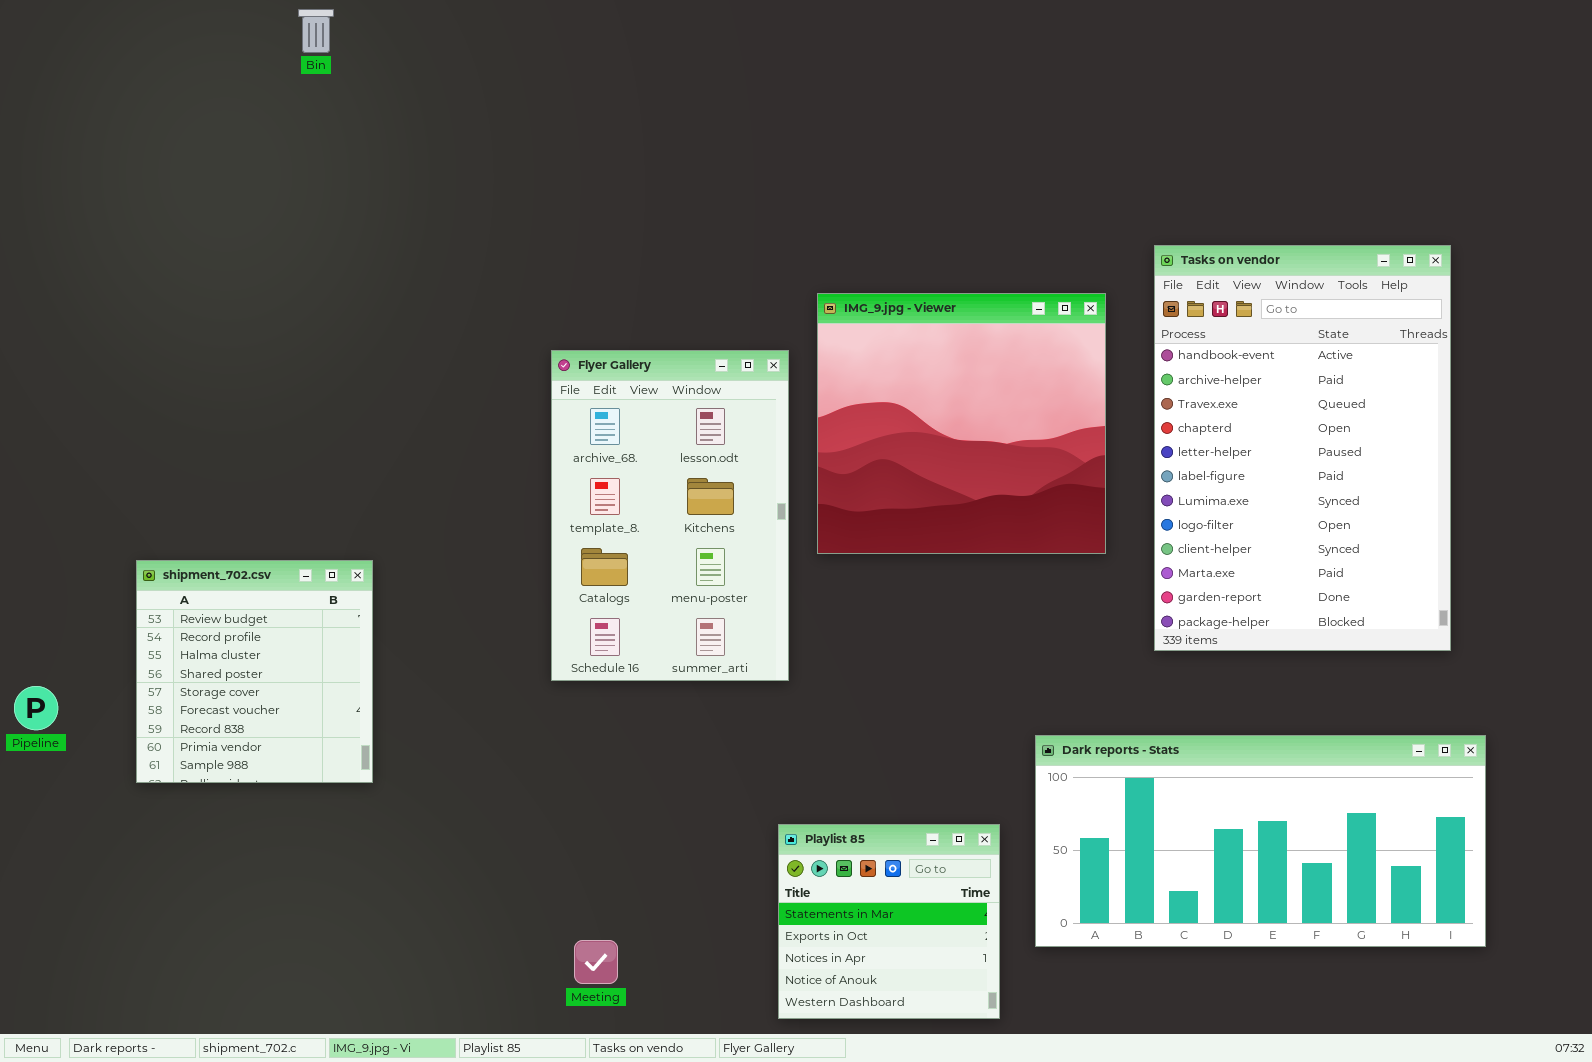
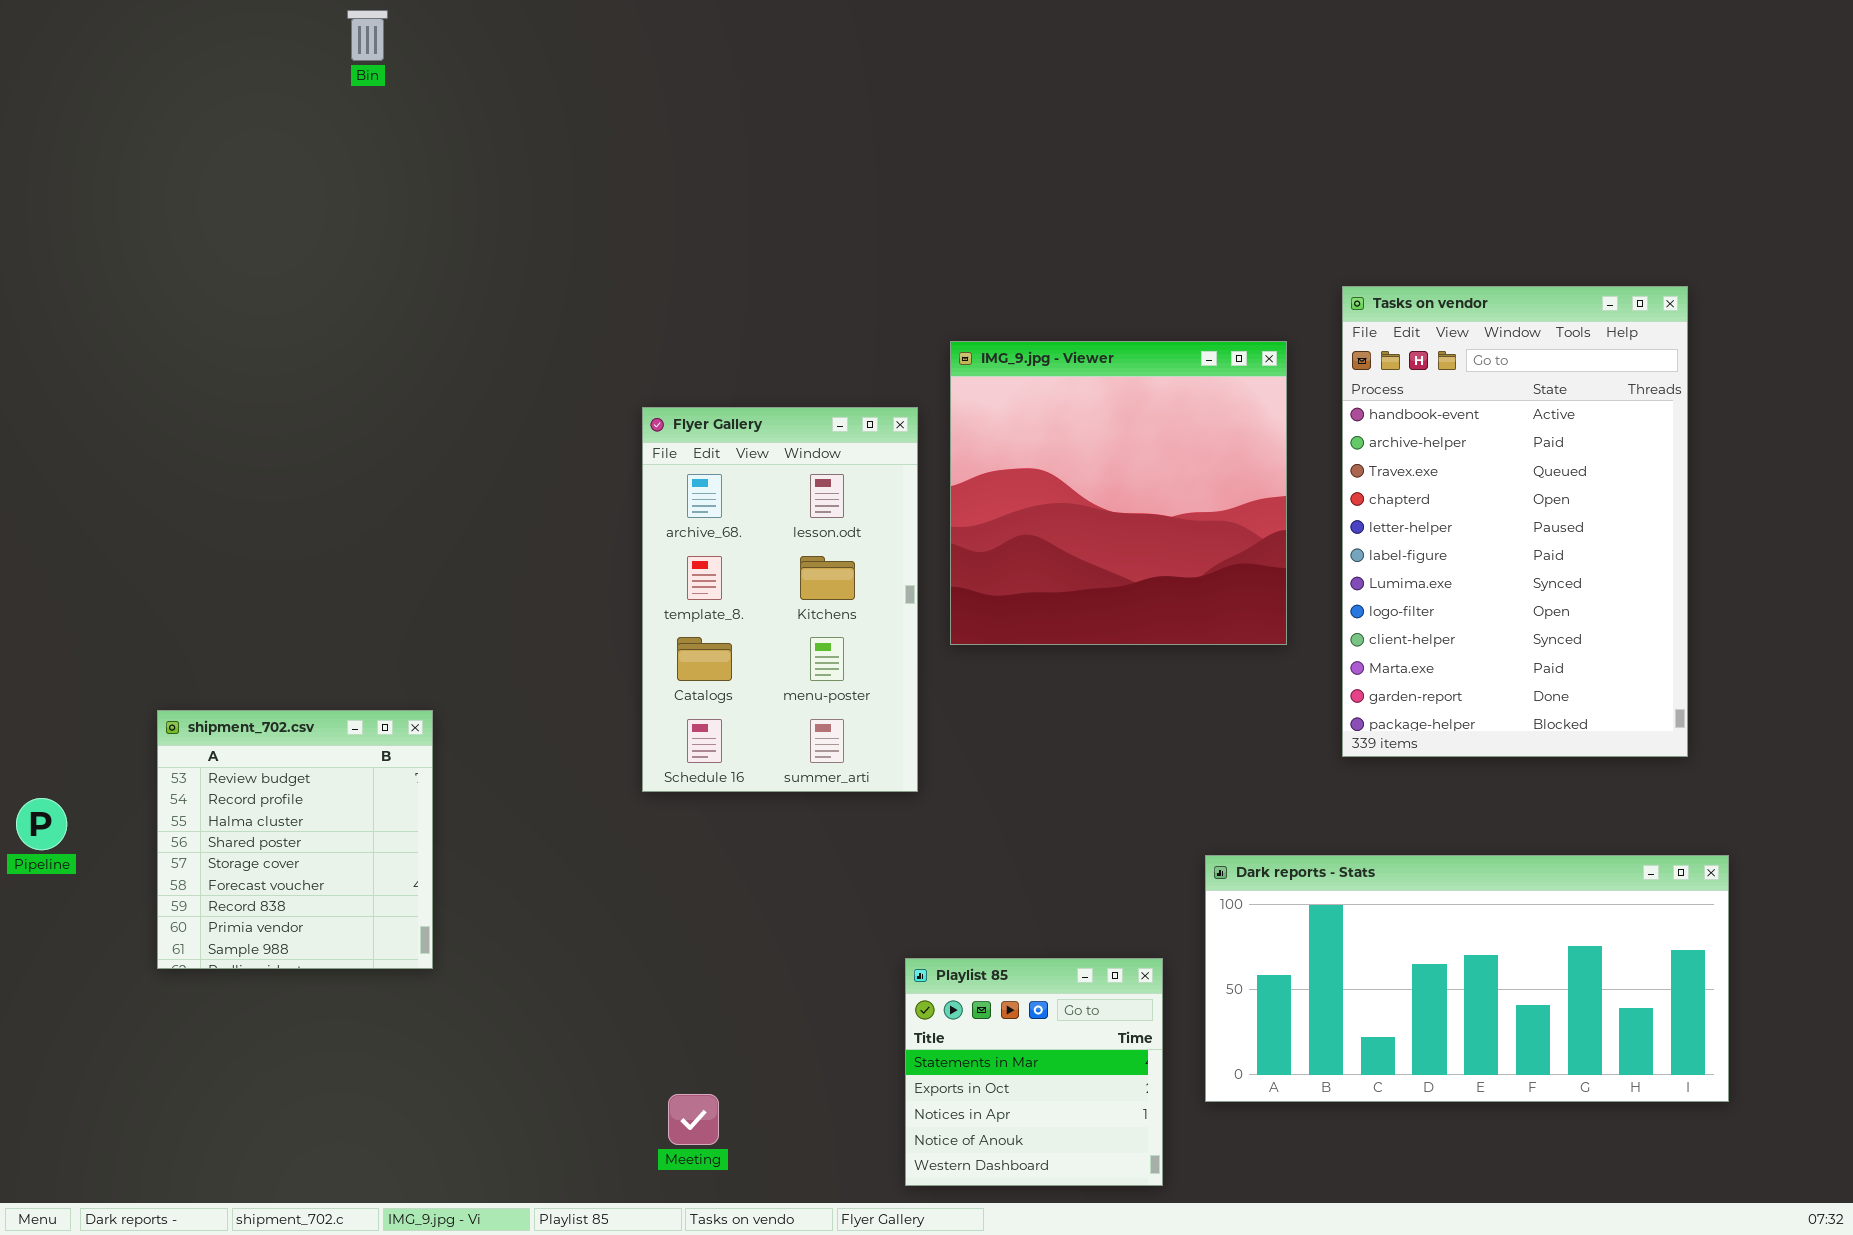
shipment_702.csv: [136,560,373,783] -> [157,710,433,969], moved

